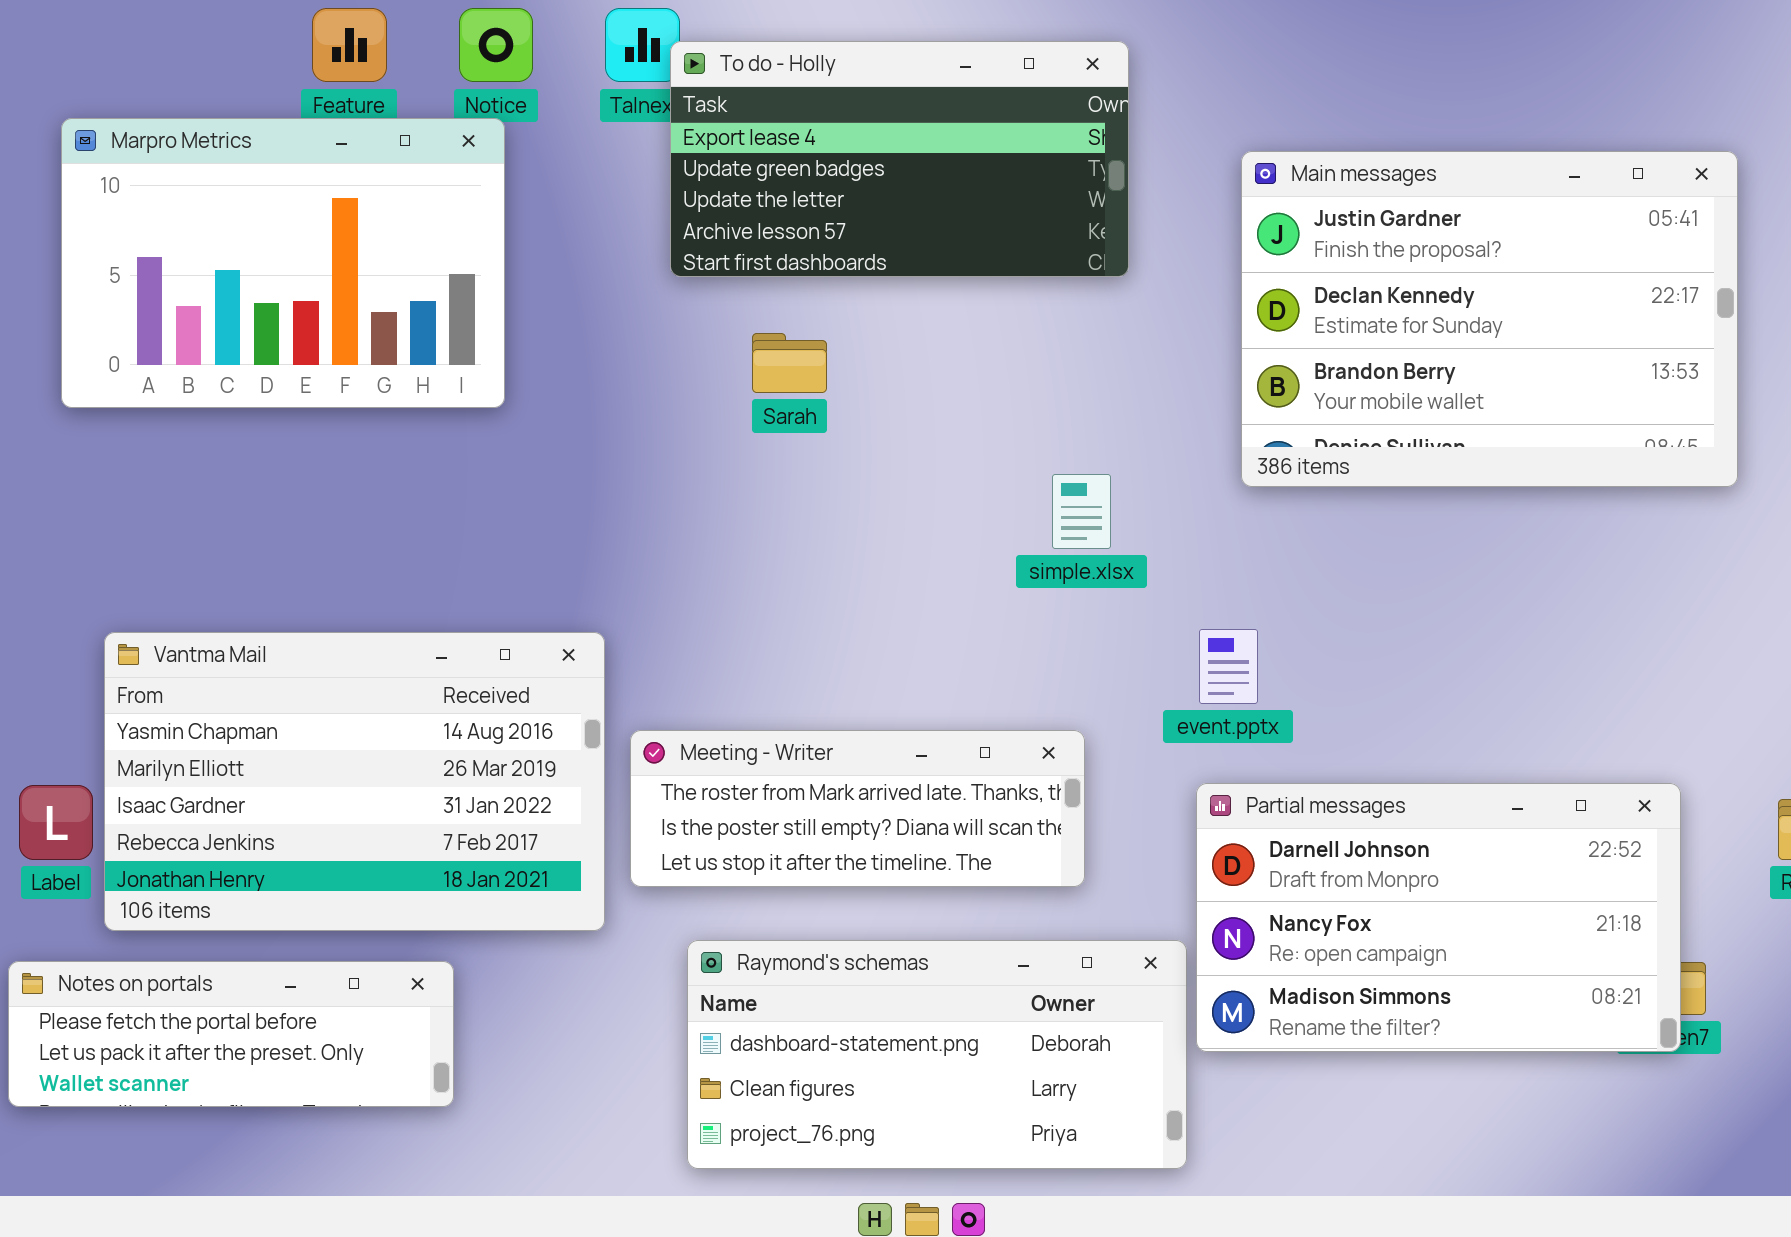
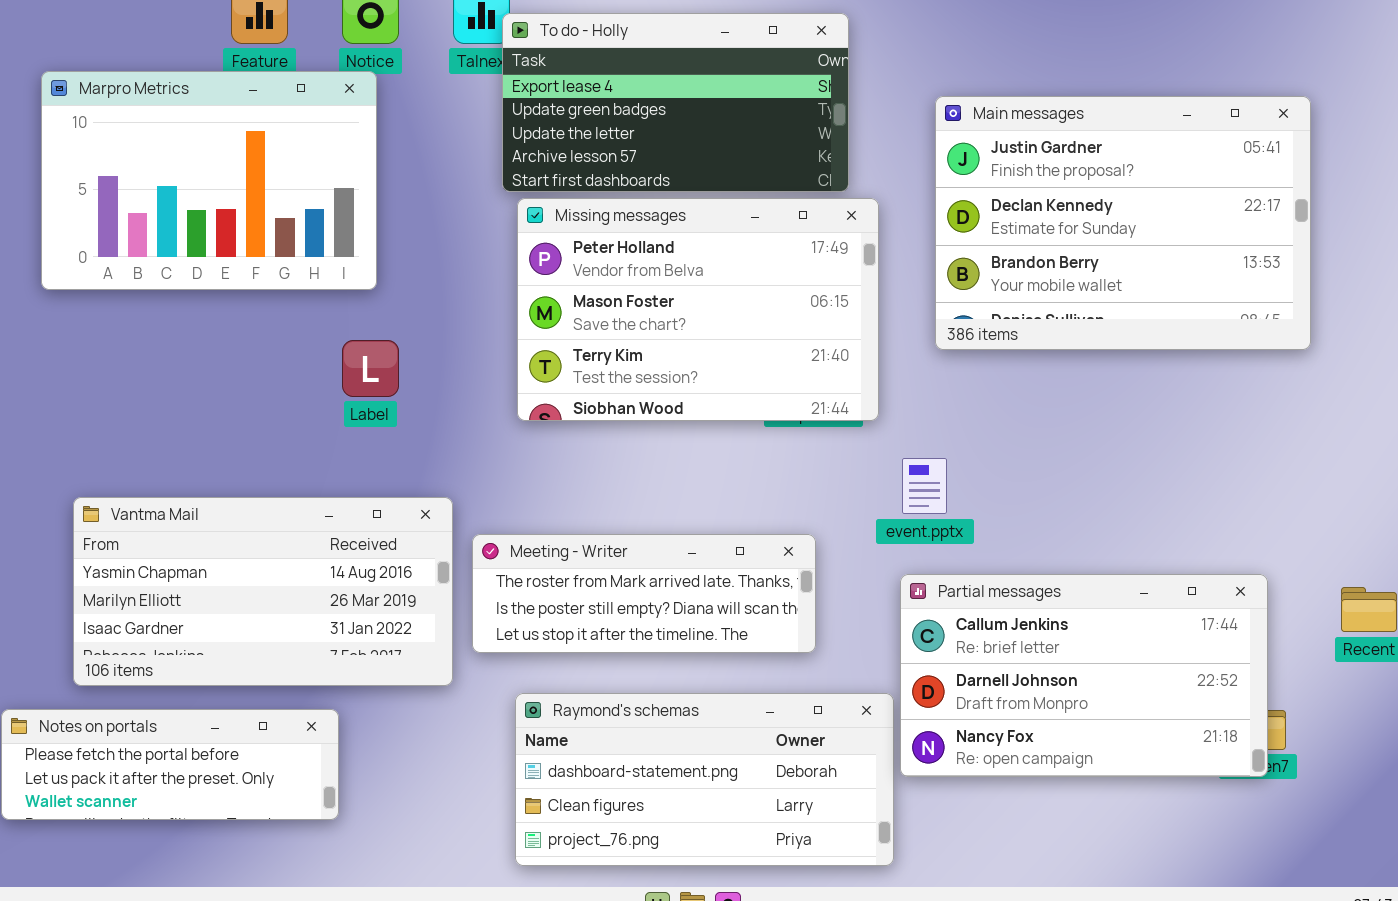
Missing messages: none -> [517,198,879,421], opened
Vantma Mail: [104,632,605,931] -> [73,497,453,686], resized
Partial messages: [1196,783,1681,1052] -> [900,574,1268,777], scrolled up 1 row
Label: [19,785,93,860] -> [342,340,399,397], moved

